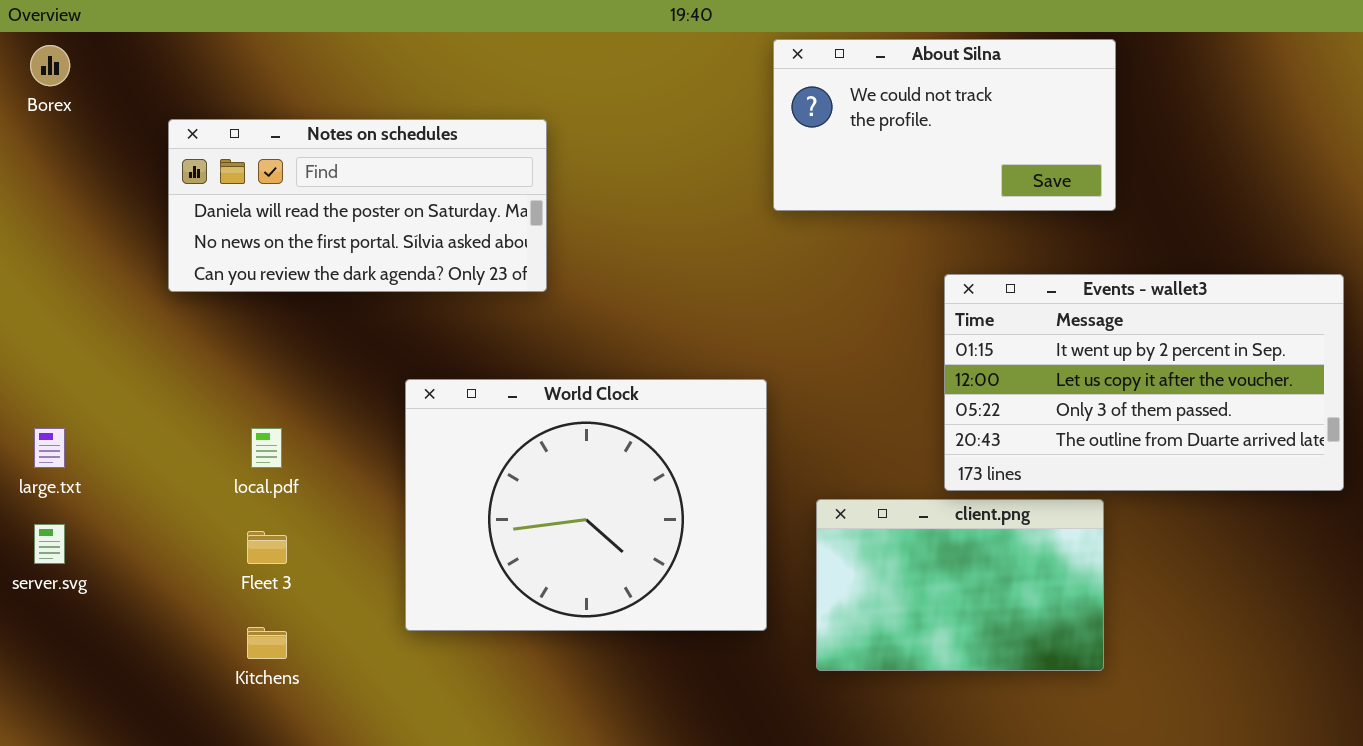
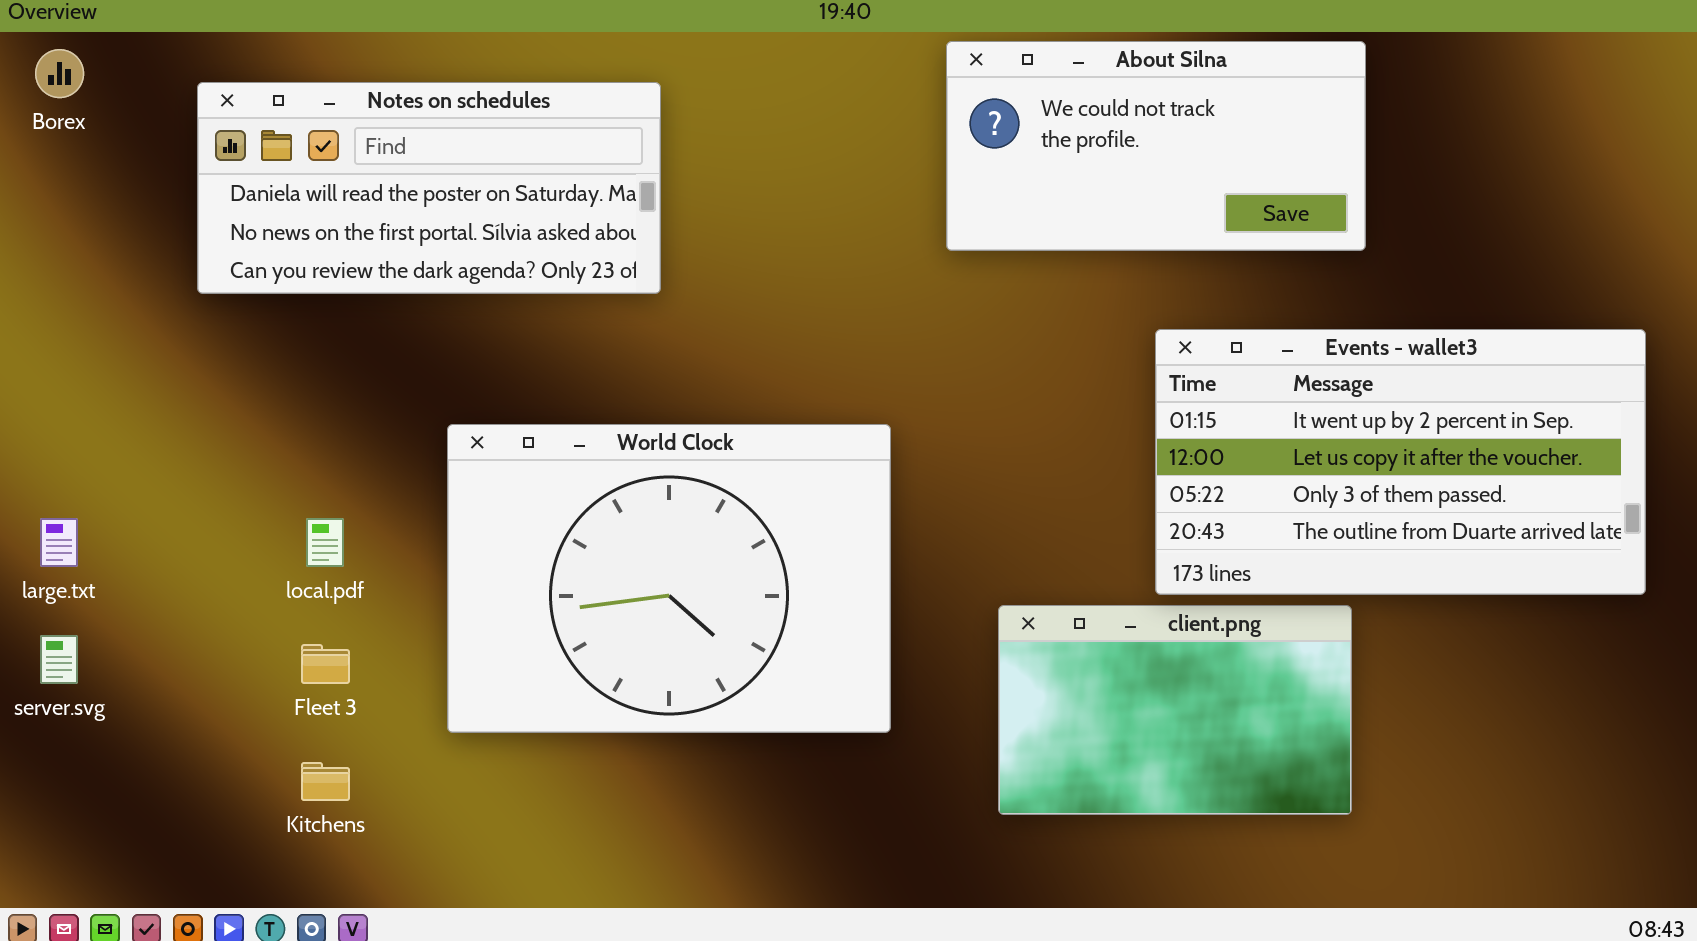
Notes on schedules: [168,119,547,292] -> [197,82,661,294], moved
World Clock: [405,379,767,631] -> [447,424,891,733], moved

